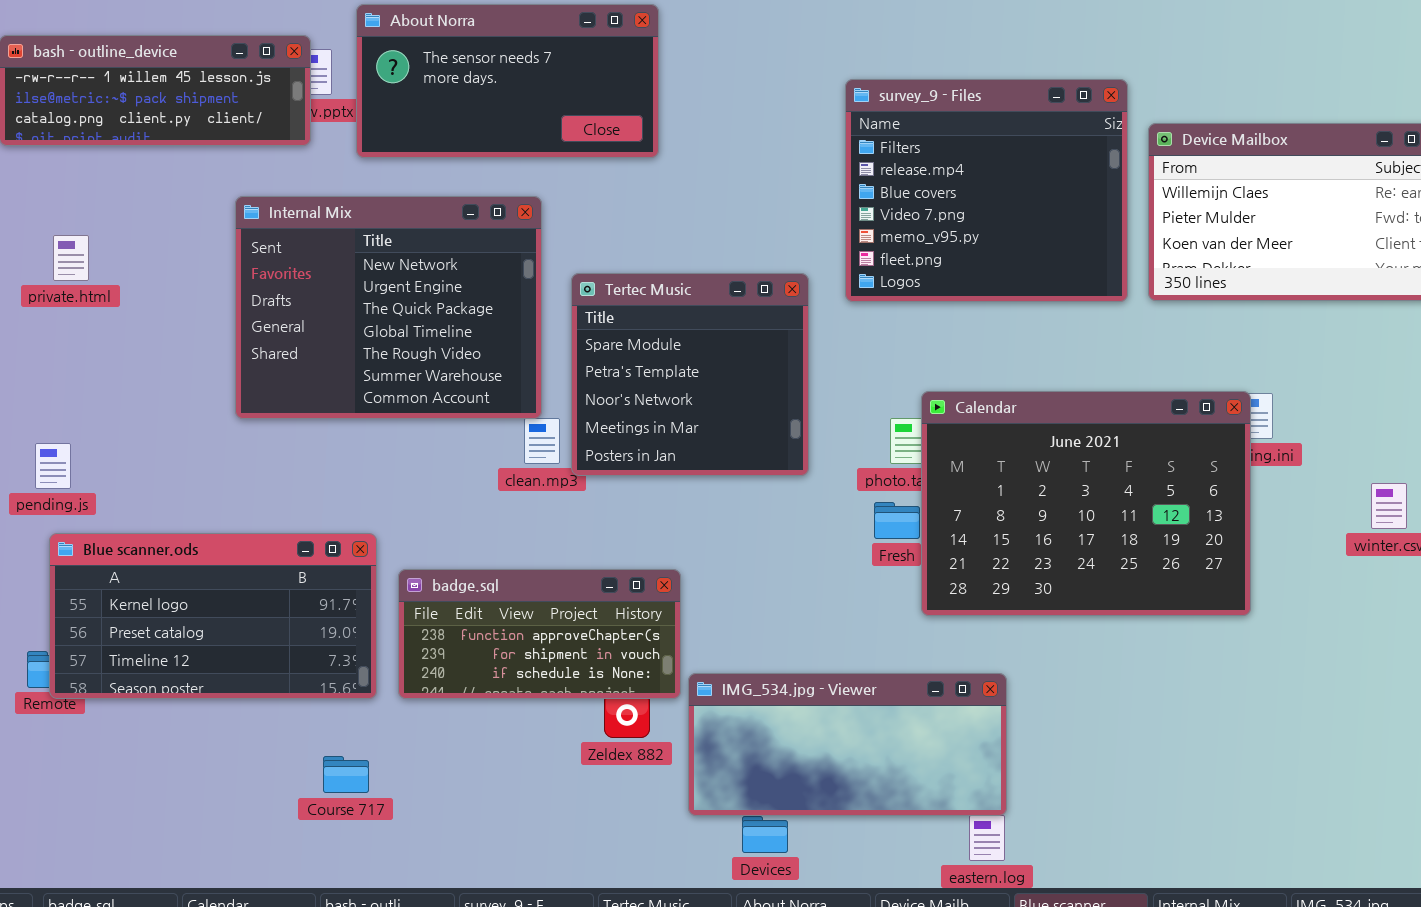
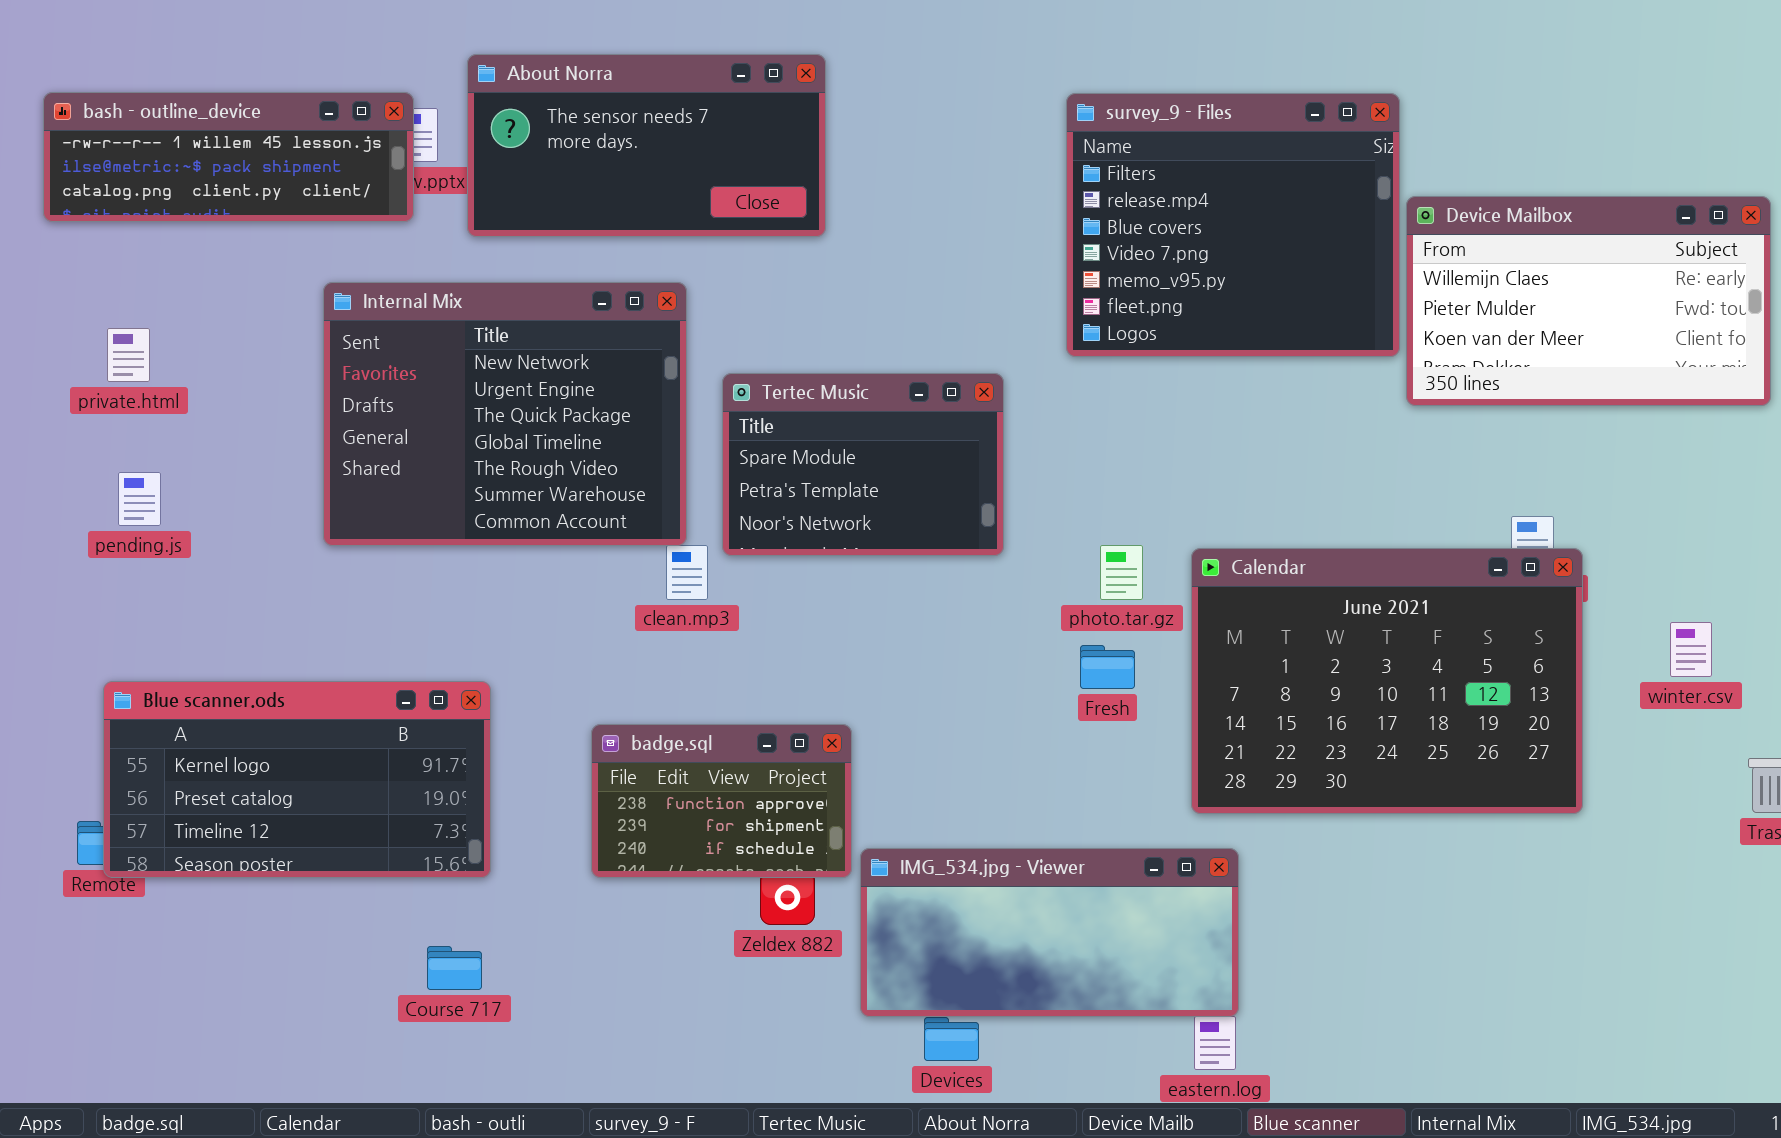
survey_9 - Files: [845,79,1128,302] -> [1066,93,1400,357], moved
Tertec Music: [571,273,809,476] -> [722,373,1004,556], resized
Calendar: [921,391,1251,616] -> [1191,548,1583,814], moved
pending.js: [35,443,71,489] -> [118,472,161,526], moved
badge.sql: [398,569,681,699] -> [591,724,852,878], resized

